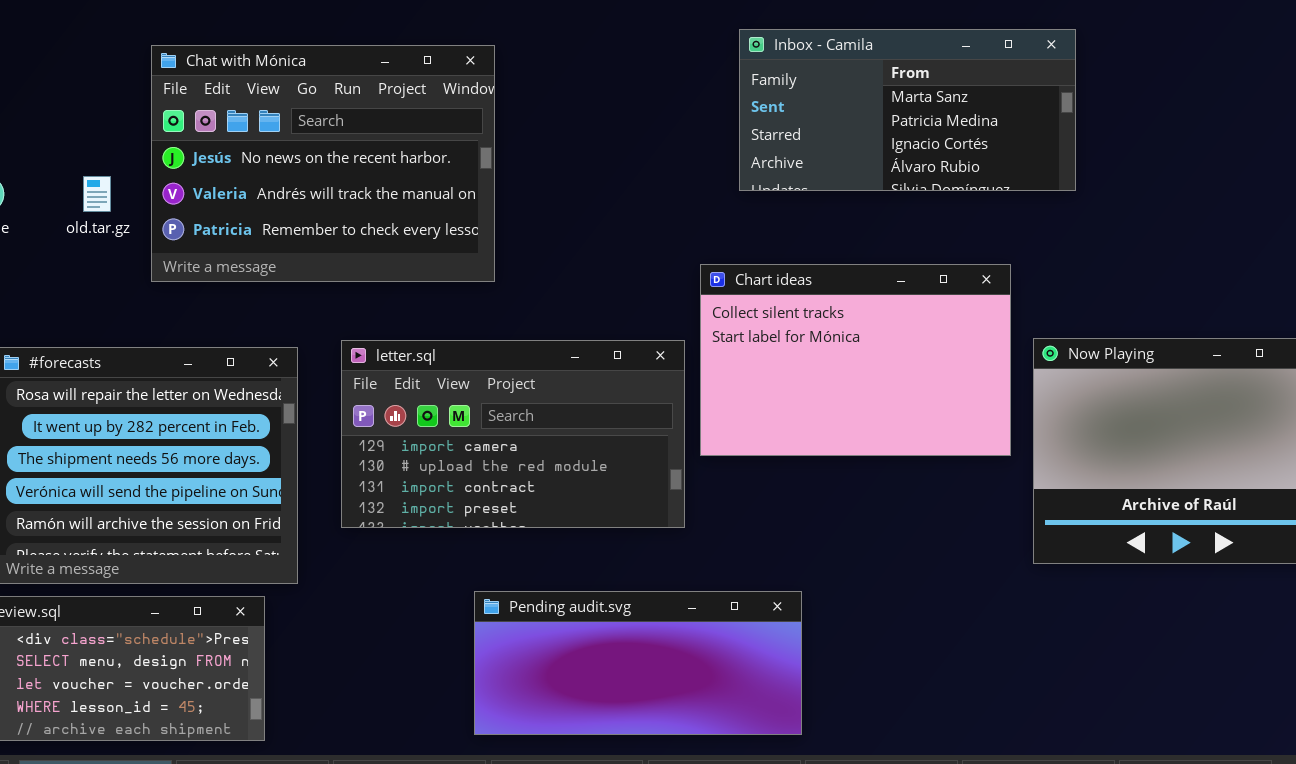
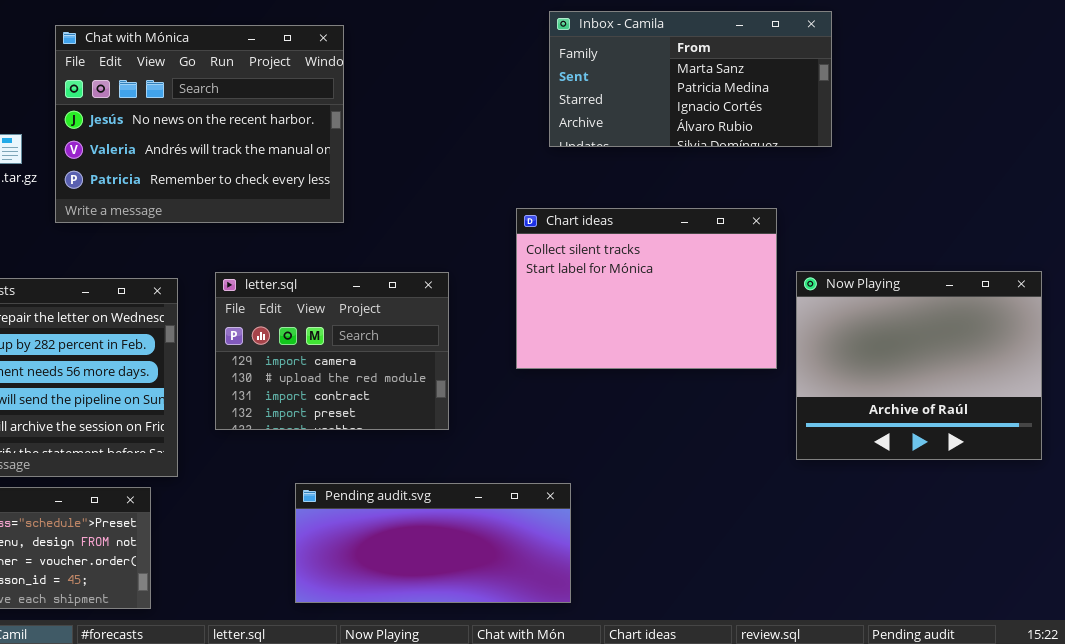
letter.sql: [341,340,685,528] -> [215,272,449,430], resized
Pending audit.svg: [474,591,802,735] -> [295,483,571,603], moved

